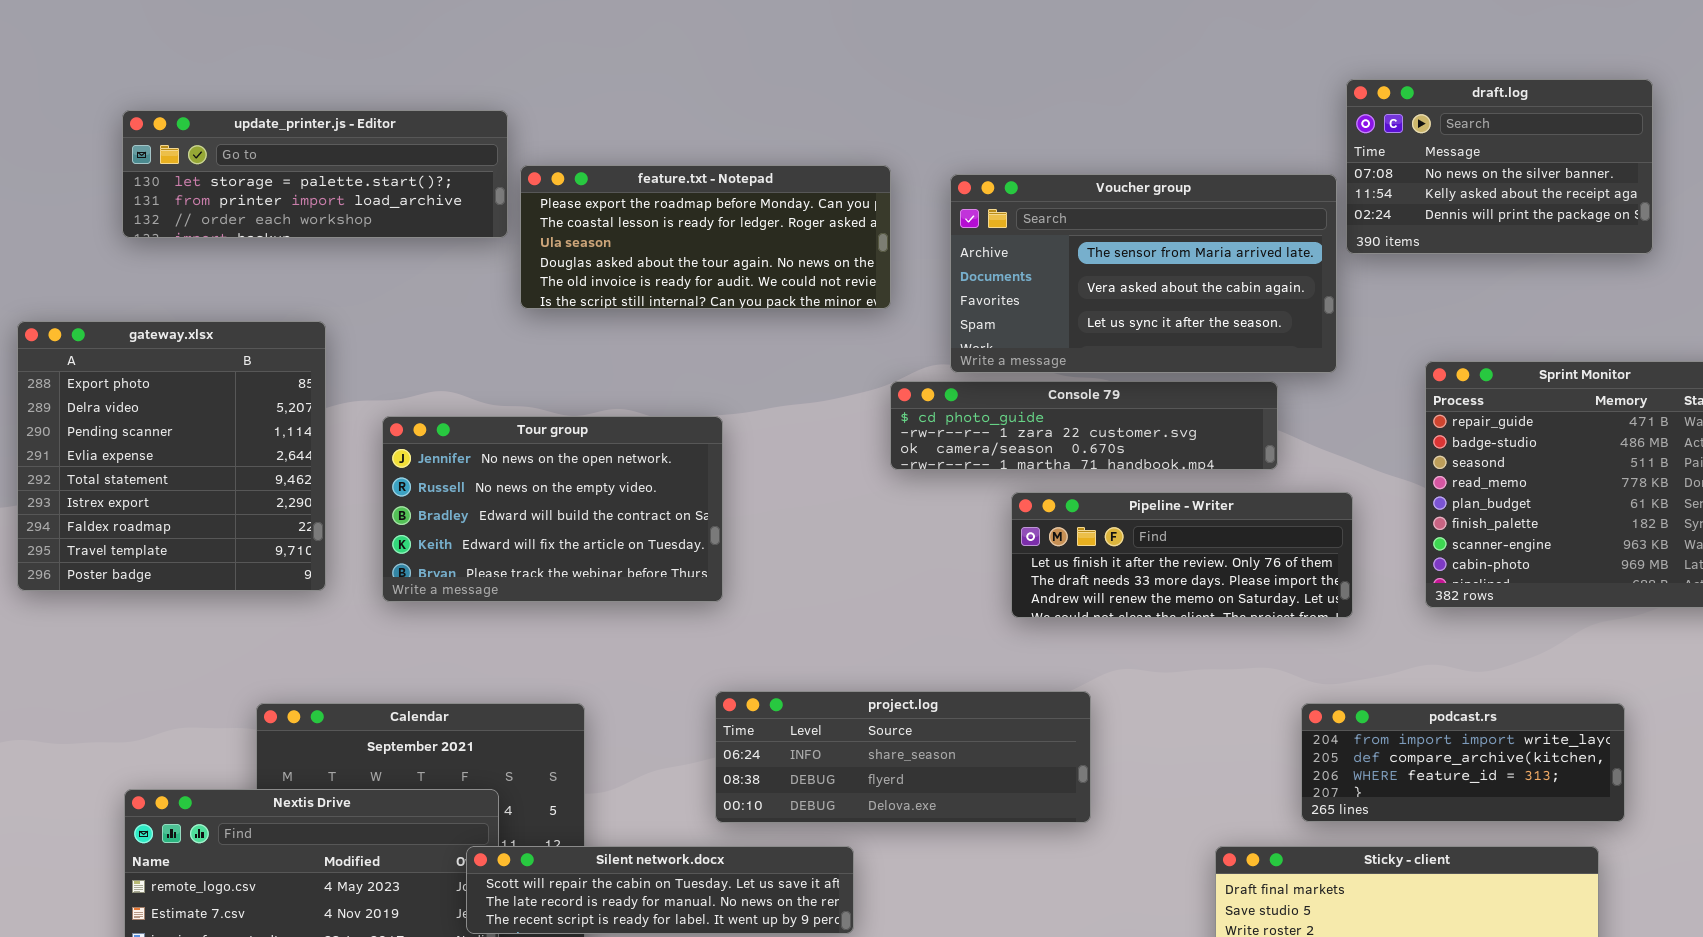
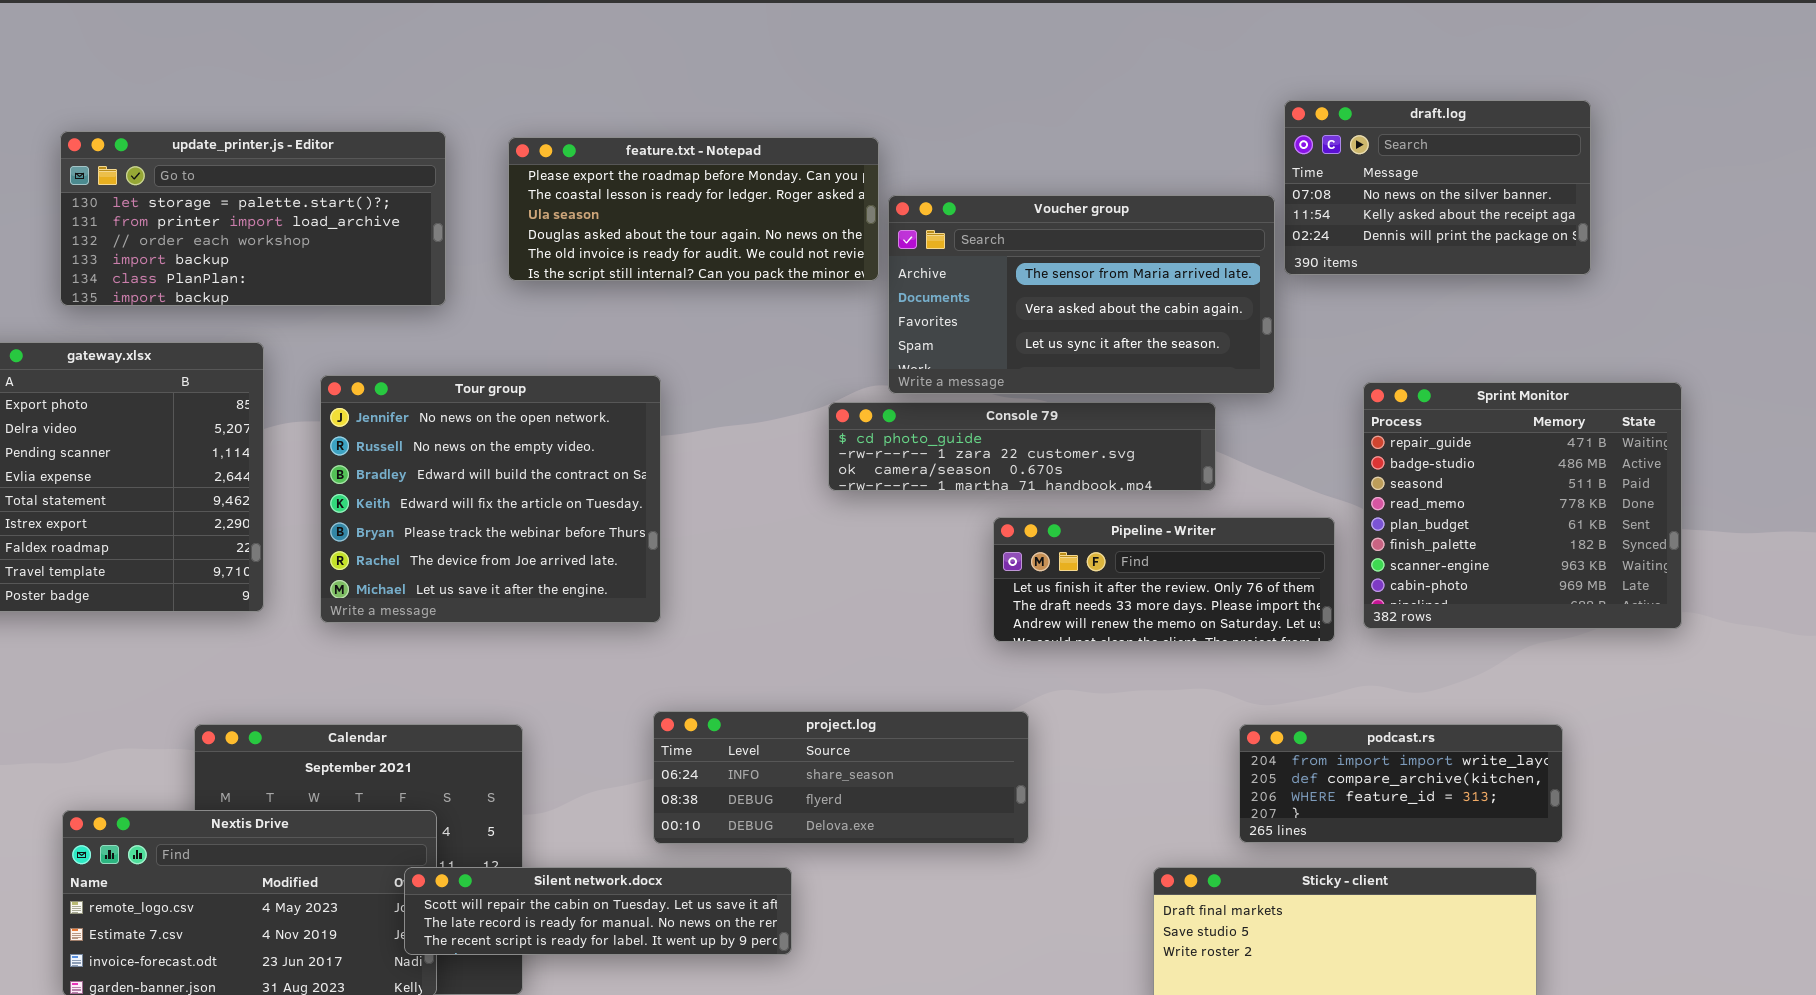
update_printer.js - Editor: [122,110,508,238] -> [60,131,446,306], resized
feature.txt - Notepad: [520,165,891,309] -> [508,137,879,281], moved
Tour group: [382,416,723,602] -> [320,375,661,623], resized
Pipeline - Writer: [1011,492,1353,618] -> [993,517,1335,642], moved

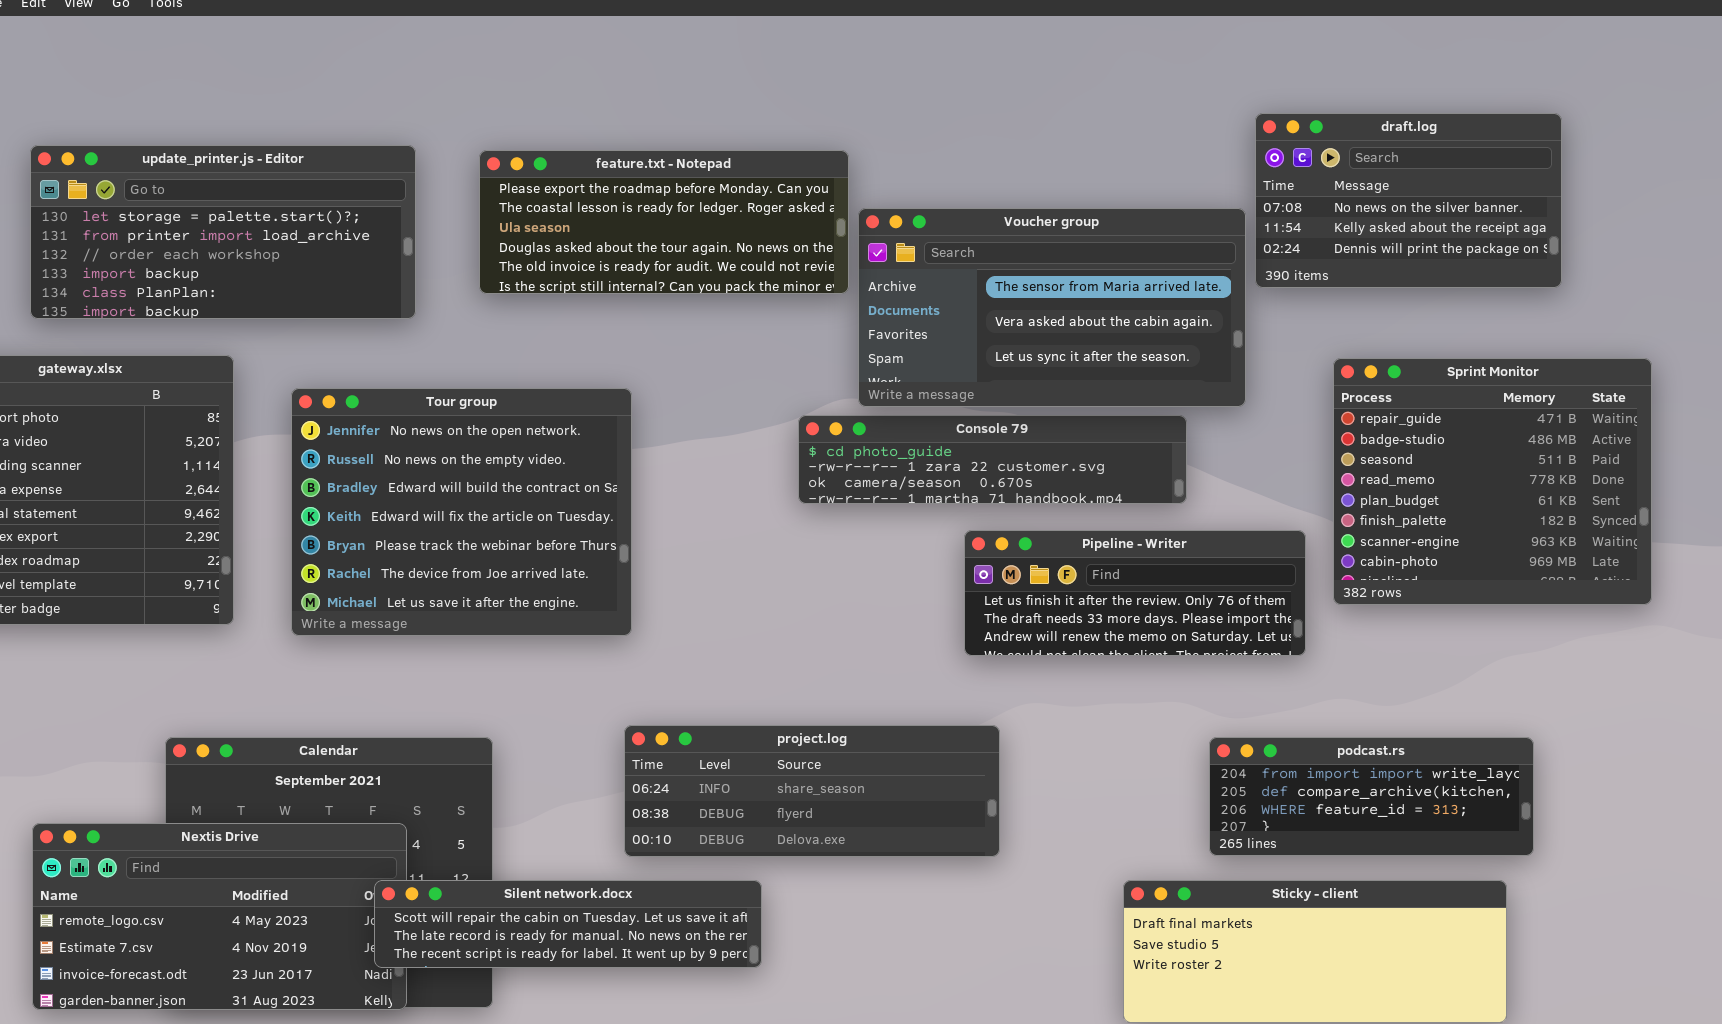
Sprint Monitor: [1363,382,1682,629] -> [1333,358,1652,605], moved

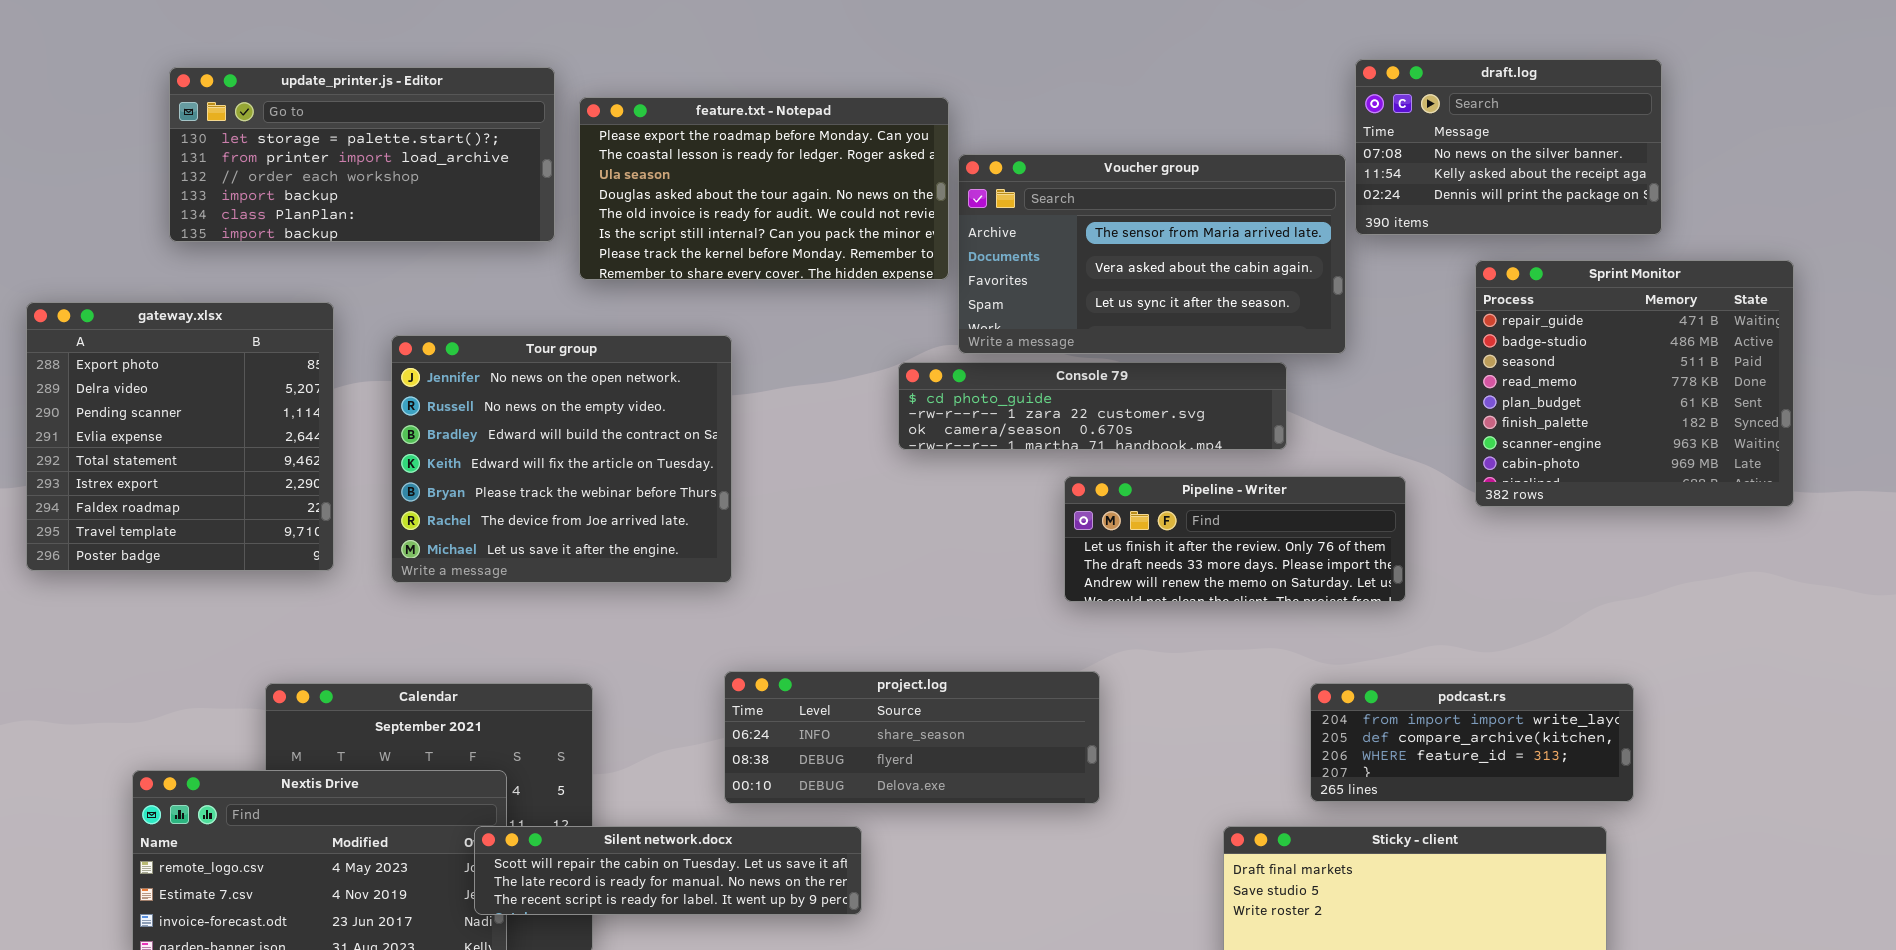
update_printer.js - Editor: [30,145,416,319] -> [169,67,555,242], moved
feature.txt - Notepad: [479,150,849,294] -> [579,97,949,280], resized
Sprint Monitor: [1333,358,1652,605] -> [1475,260,1794,507], moved

